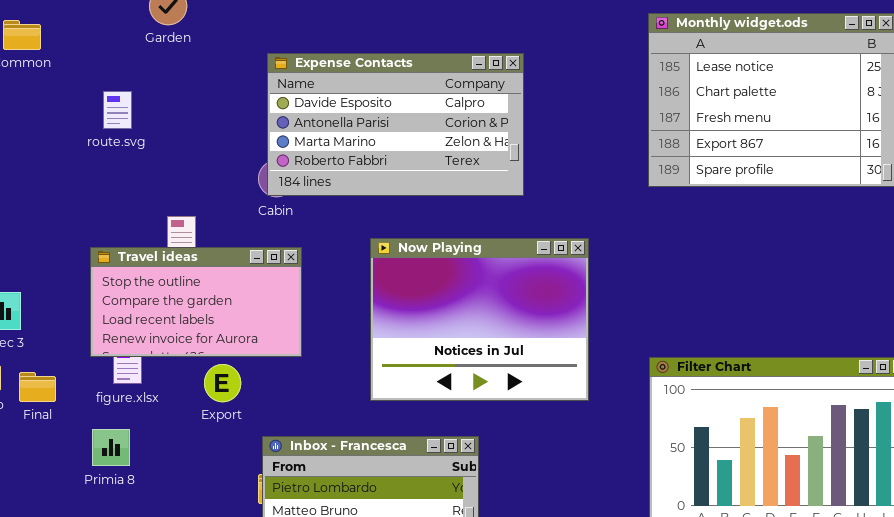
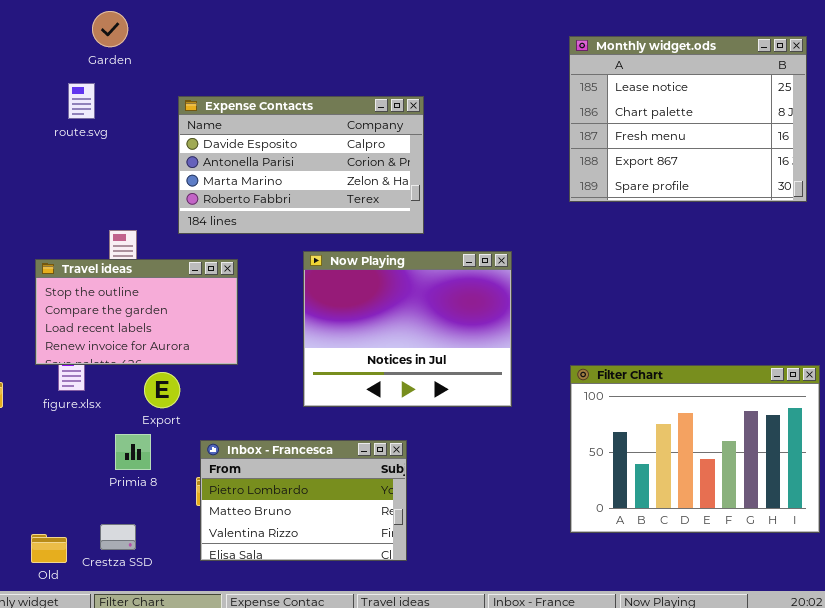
Expense Contacts: [267,53,524,196] -> [178,96,424,234], moved
route.svg: [103,91,132,129] -> [68,83,95,119], moved
Primia 8: [92,429,130,466] -> [115,434,151,470], moved

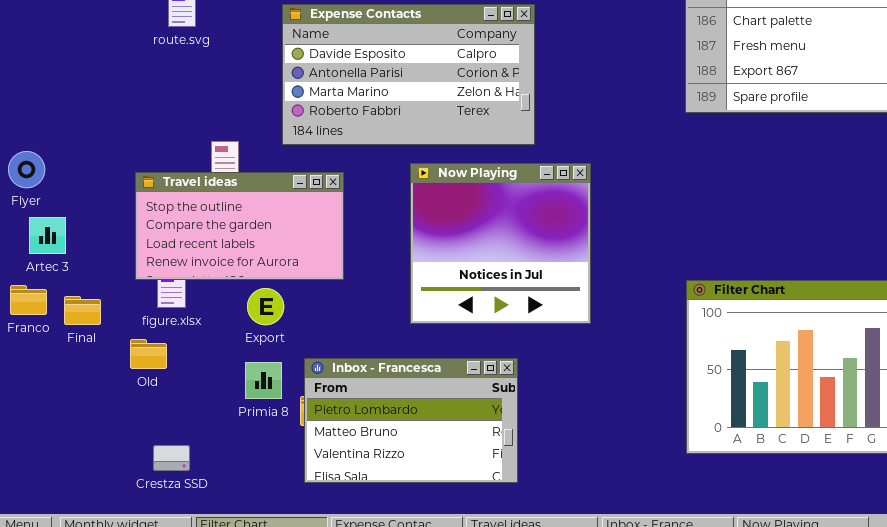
Now Playing: [303,251,512,407] -> [410,163,591,324], resized
Primia 8: [115,434,151,470] -> [245,362,282,399], moved
Crestza SSD: [100,524,136,550] -> [153,445,190,471], moved
Old: [31,534,67,563] -> [130,339,167,369], moved

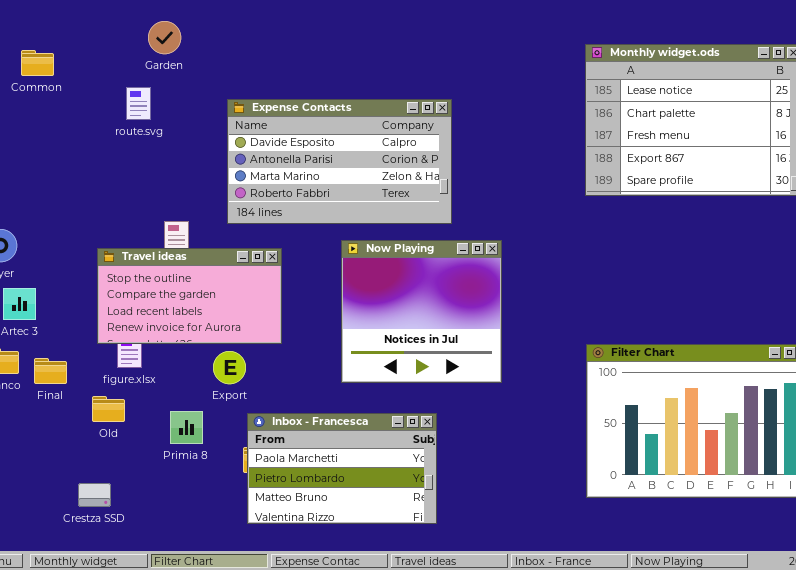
Export: [247,288,284,325] -> [213,351,246,384], moved
Inbox - Francesca: [304,358,518,483] -> [247,413,437,524], scrolled up 1 row
Primia 8: [245,362,282,399] -> [170,411,203,444], moved
Crestza SSD: [153,445,190,471] -> [78,483,111,507], moved

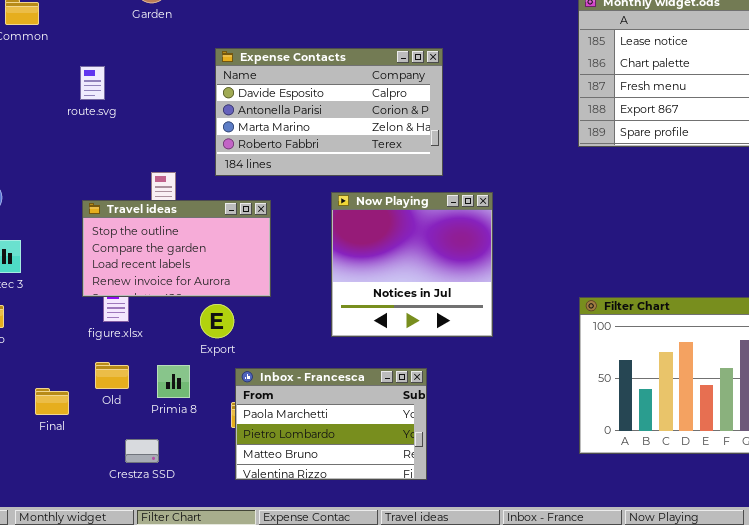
route.svg: [126,87,151,120] -> [80,66,105,100], moved
Final: [34,358,67,384] -> [35,388,69,415], moved
Old: [92,396,125,422] -> [95,362,129,389], moved
Crestza SSD: [78,483,111,507] -> [125,439,159,463], moved

